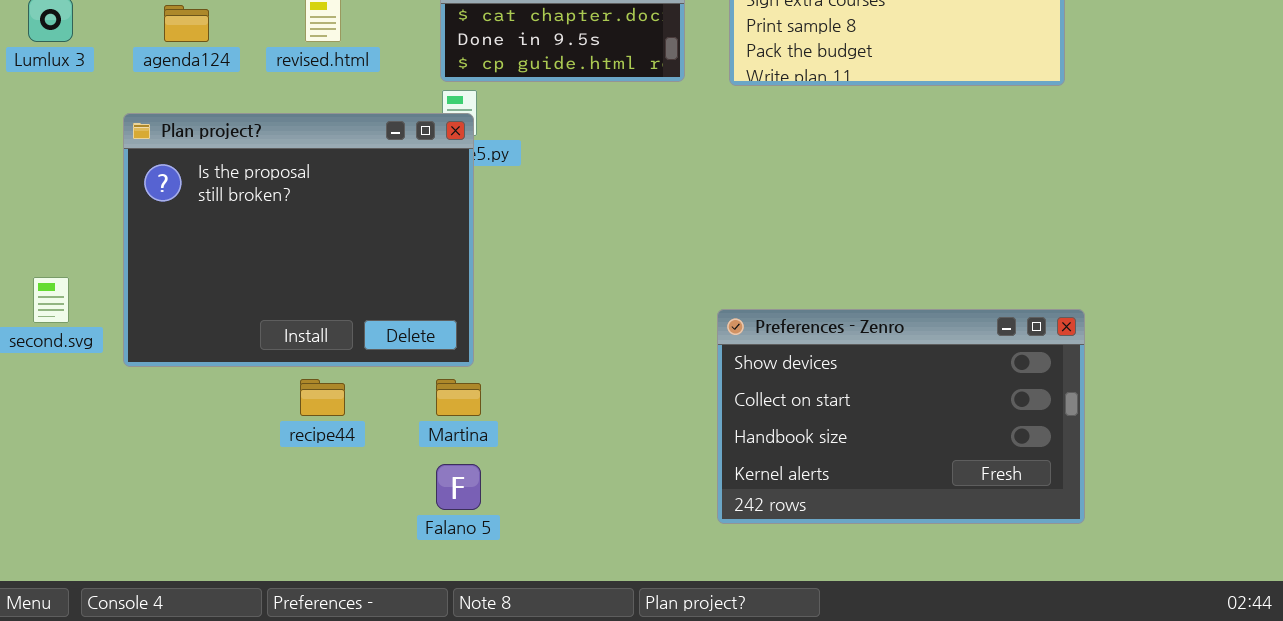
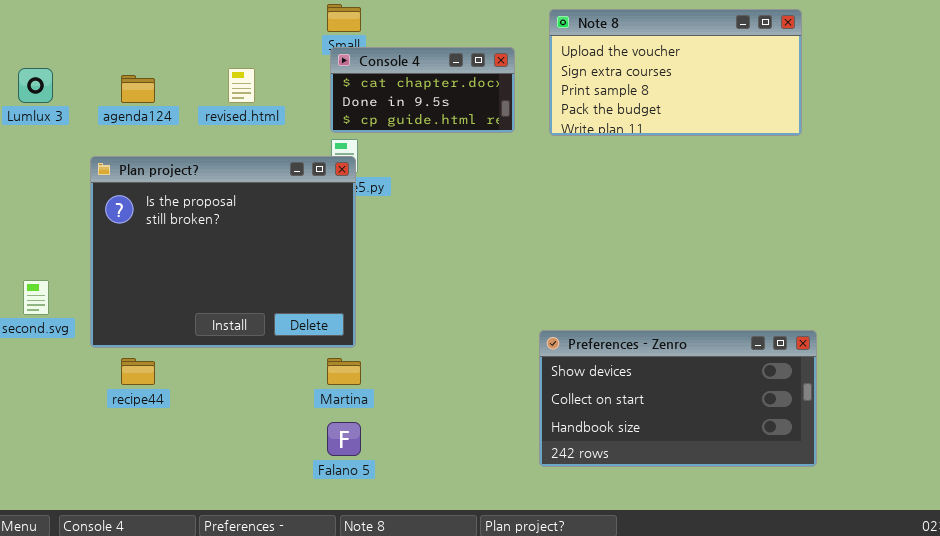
Preferences - Zenro: [717,309,1085,524] -> [539,330,817,467], resized
recipe44: [300,379,345,416] -> [121,358,155,385], moved

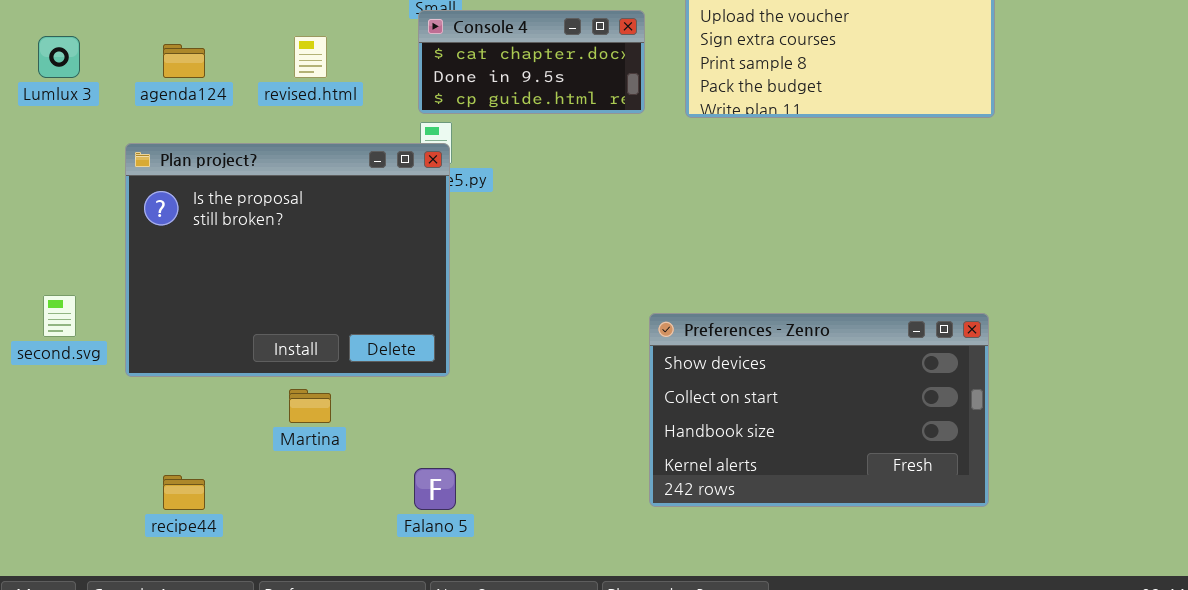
Preferences - Zenro: [539,330,817,467] -> [649,313,989,507], moved, resized
recipe44: [121,358,155,385] -> [163,475,205,510], moved
Martina: [327,358,361,385] -> [289,389,331,423], moved

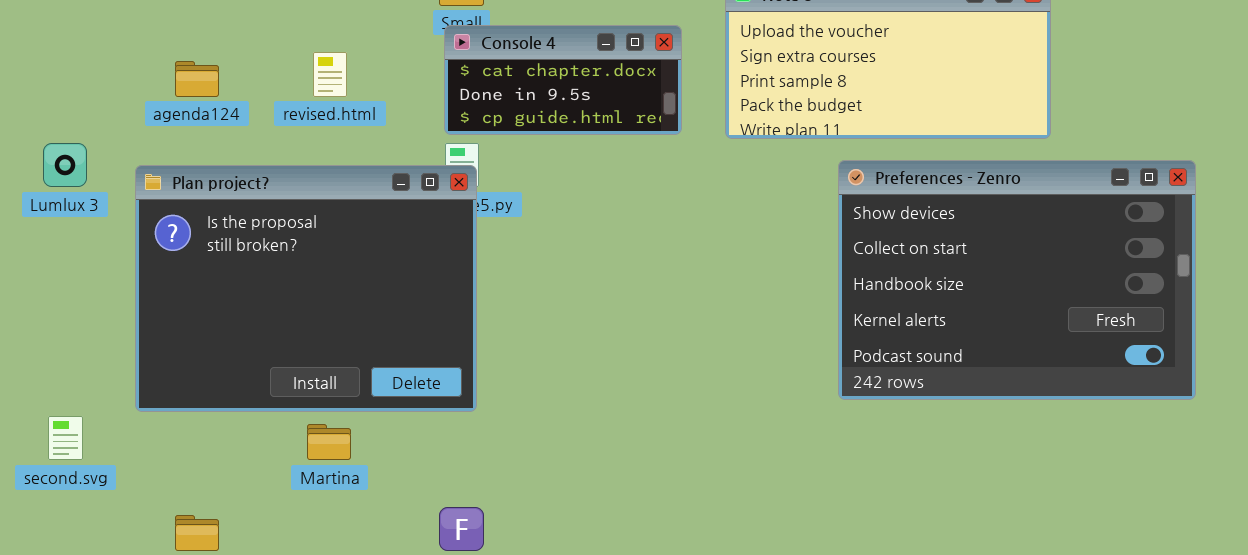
Lumlux 3: [38,36,80,78] -> [43,143,87,187], moved
second.svg: [43,295,76,337] -> [48,416,83,460], moved
Preferences - Zenro: [649,313,989,507] -> [838,160,1196,400], moved, resized

